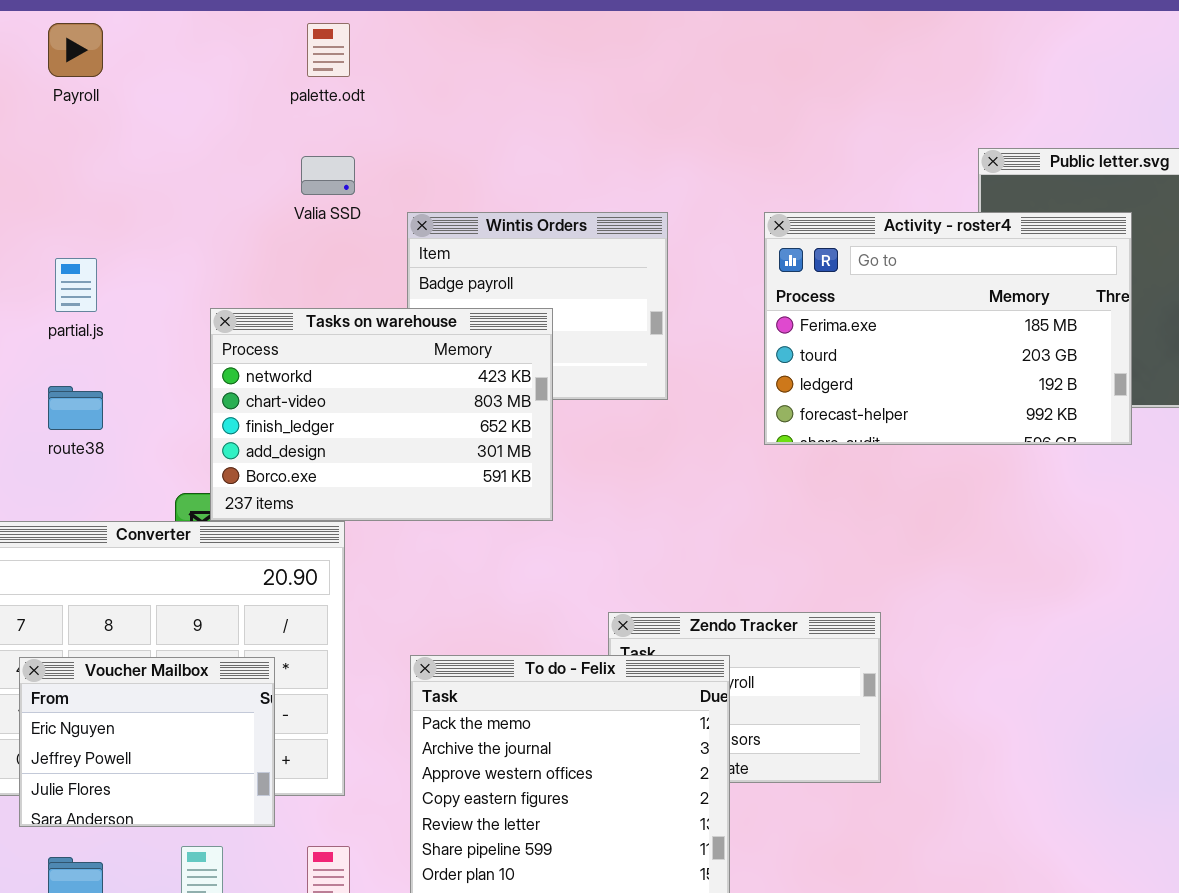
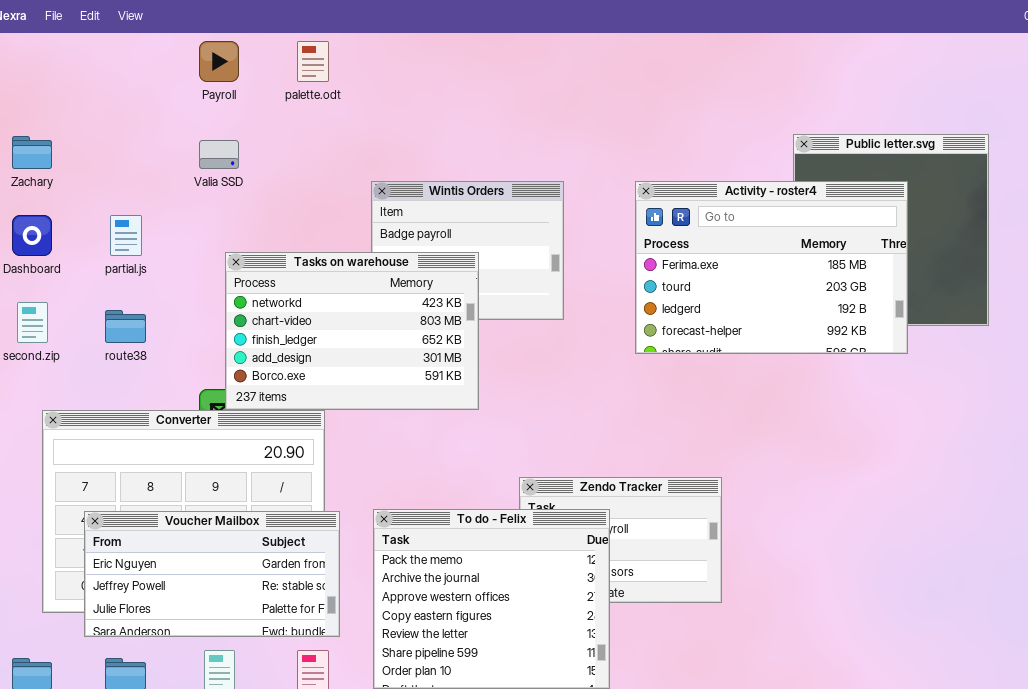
Payroll: [48,23,103,77] -> [199,41,239,82], moved
Valia SSD: [301,156,355,195] -> [199,140,239,169], moved
Voucher Mailbox: [19,657,275,827] -> [84,511,340,637], resized

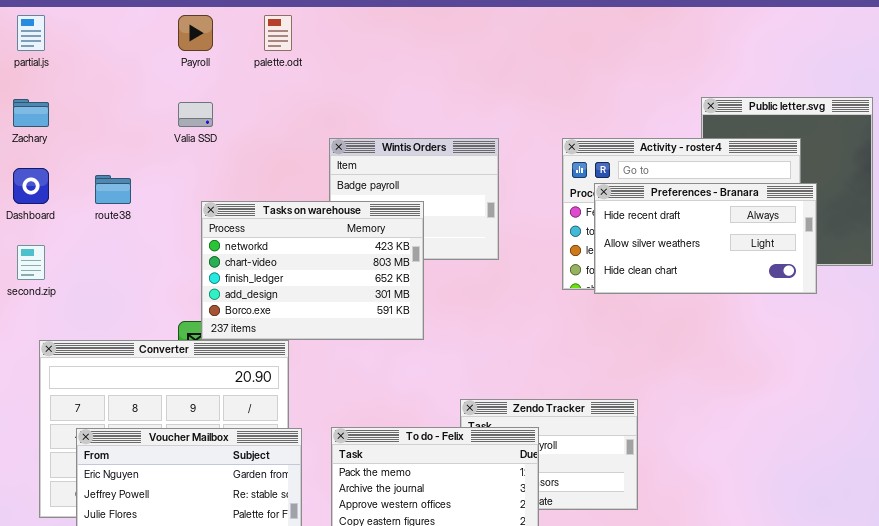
partial.js: [110,215,142,256] -> [17,15,45,51], moved
Preferences - Branara: none -> [594,183,817,294], opened
route38: [105,310,146,343] -> [95,175,131,204], moved

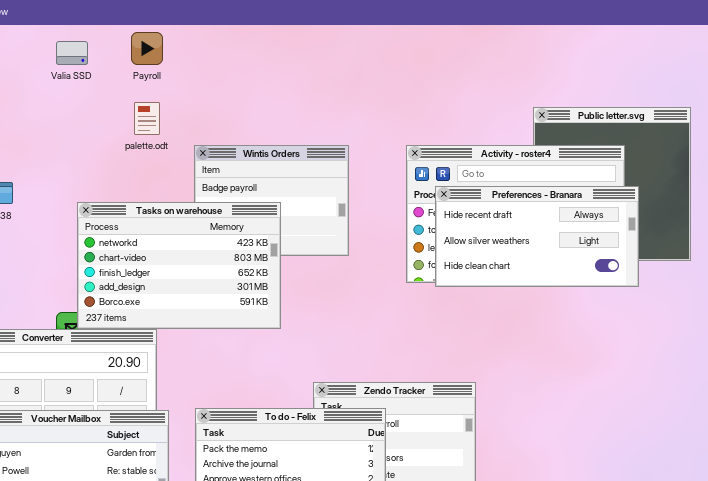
Payroll: [178,15,213,51] -> [131,32,163,65], moved
palette.odt: [264,15,292,51] -> [134,102,160,135], moved
Valia SSD: [178,102,213,127] -> [56,41,88,65], moved

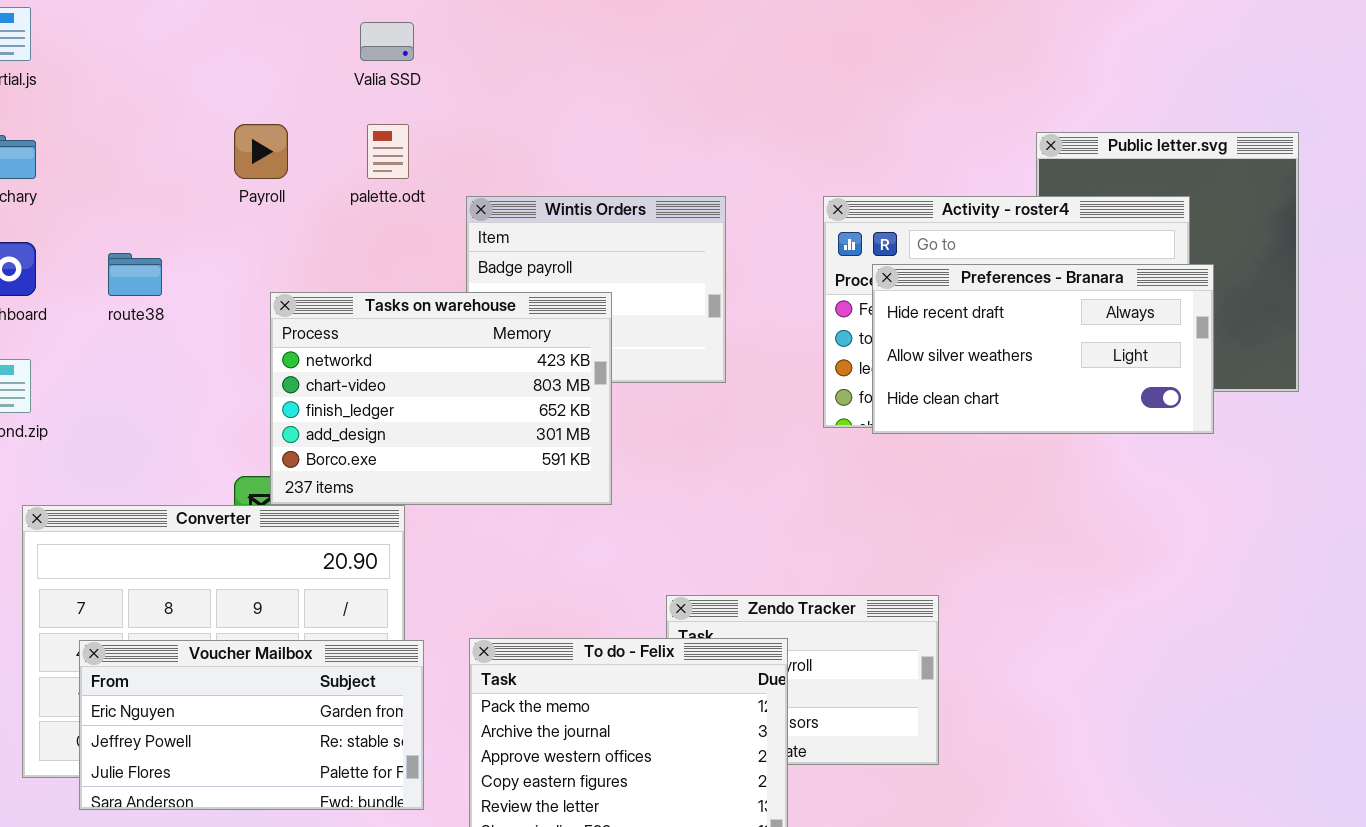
Payroll: [131,32,163,65] -> [234,124,288,179], moved
Valia SSD: [56,41,88,65] -> [360,22,414,61], moved

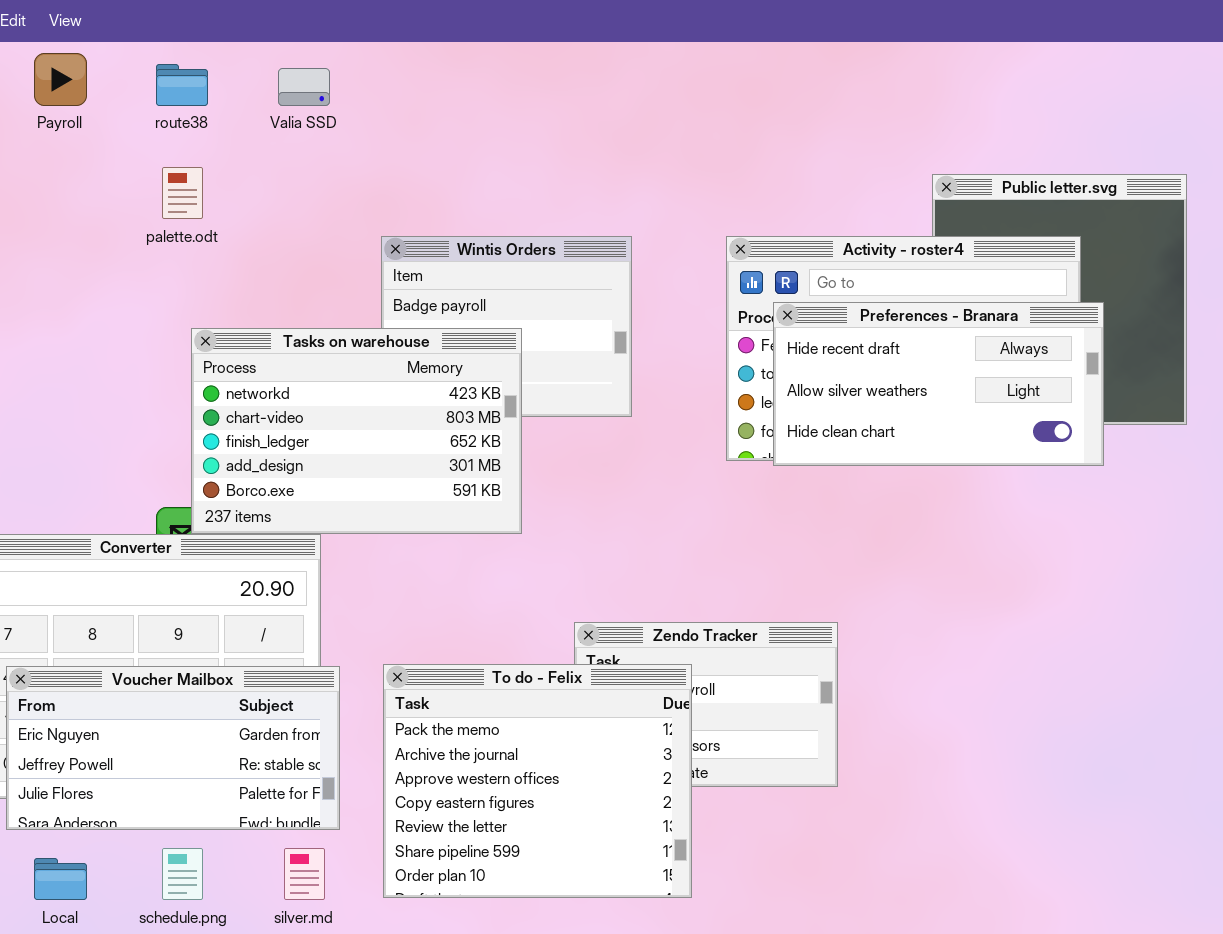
Payroll: [234,124,288,179] -> [34,53,87,106], moved
palette.odt: [367,124,409,179] -> [162,167,203,219], moved
route38: [108,253,162,296] -> [156,64,208,106], moved

